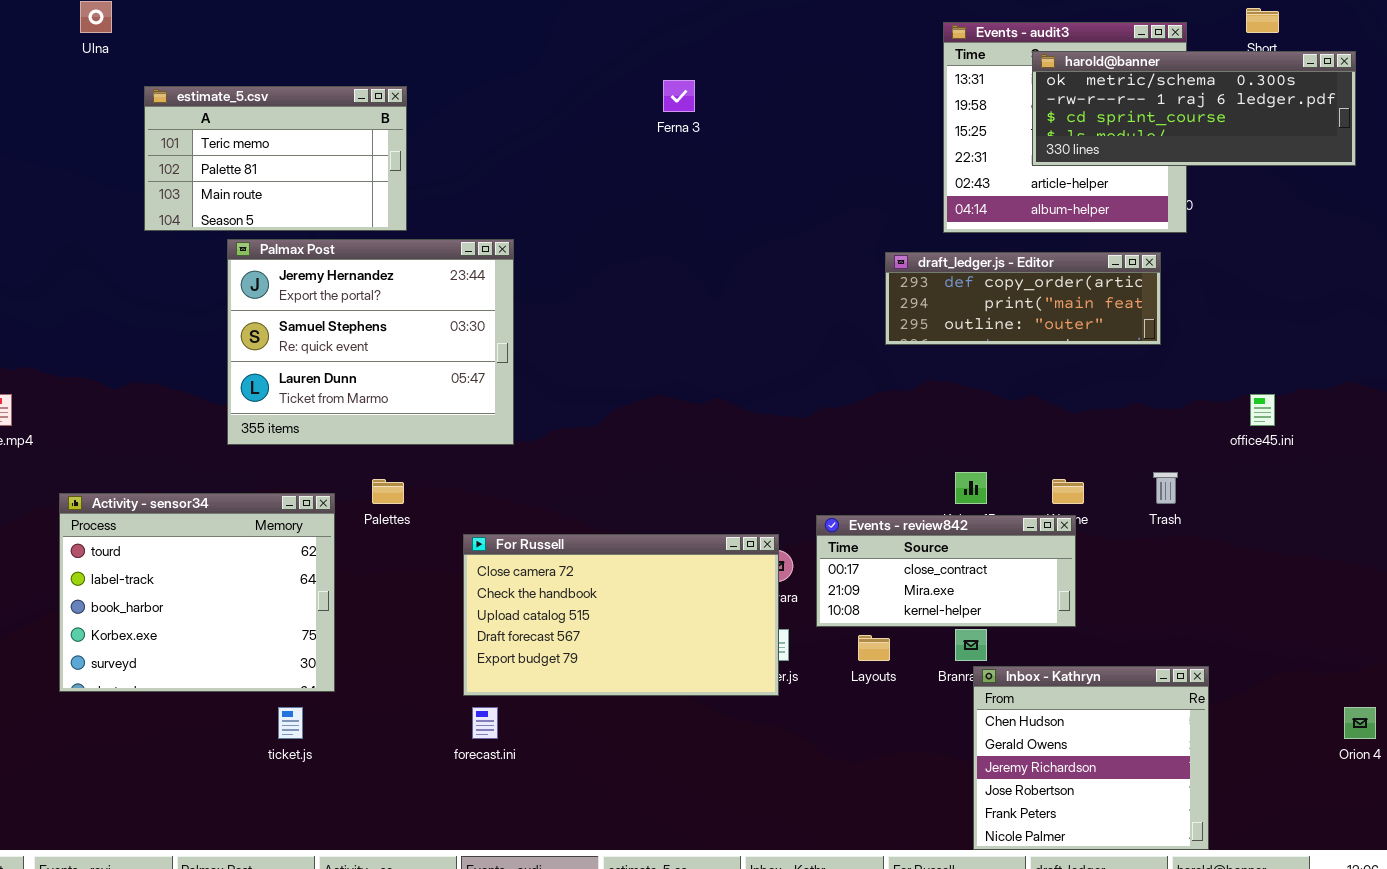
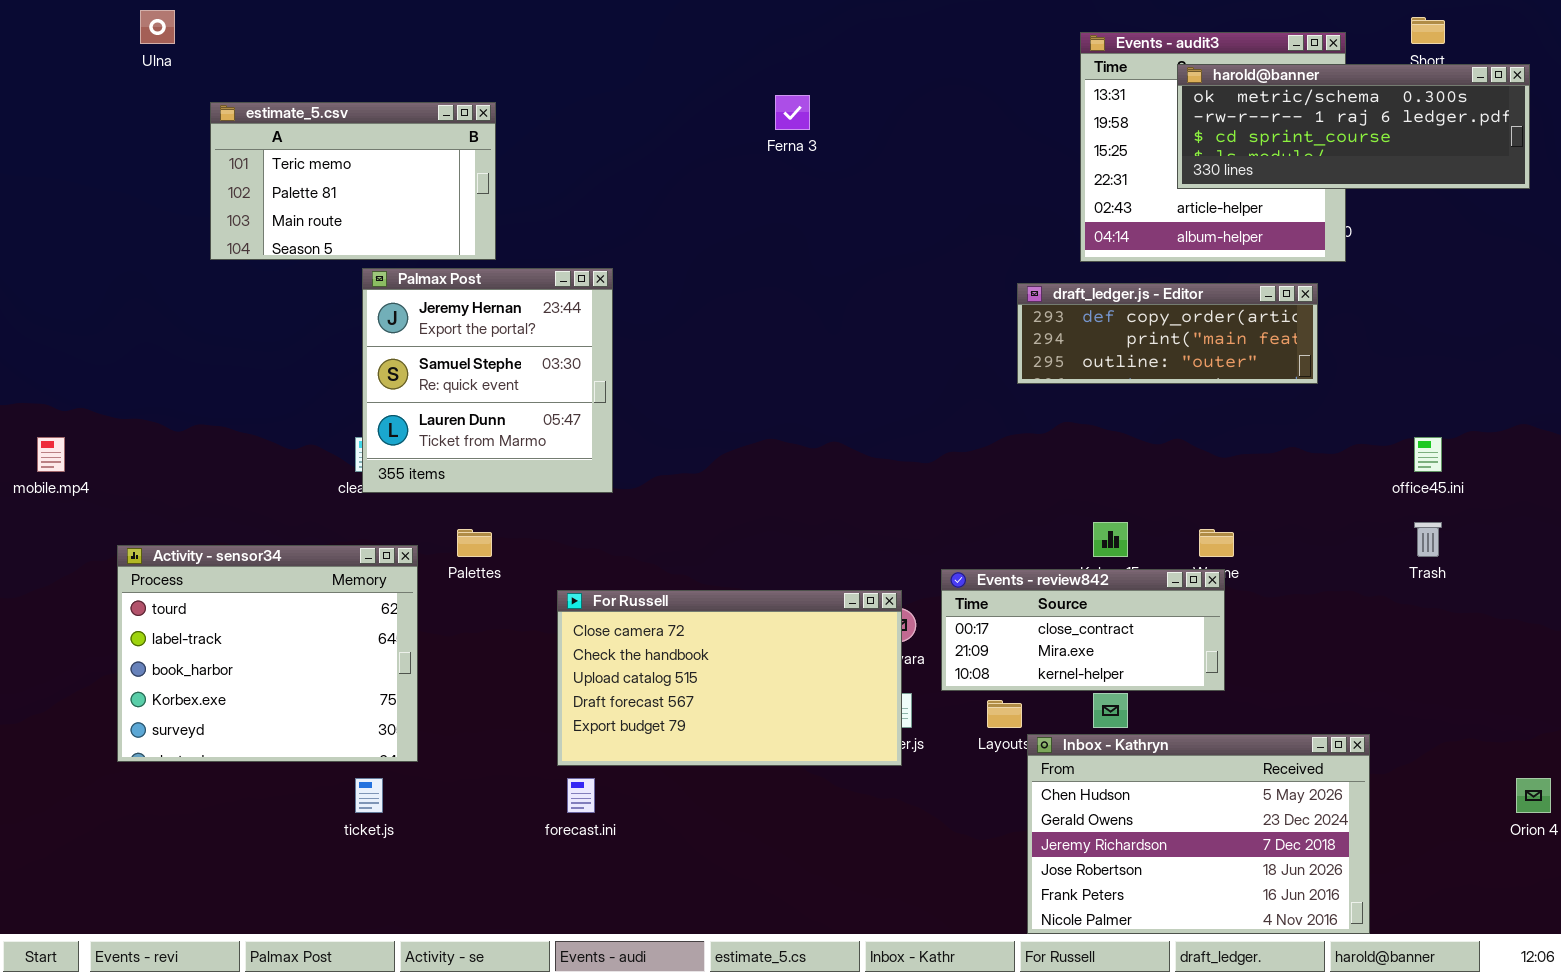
Palmax Post: [227,239,514,445] -> [362,268,613,493], resized
Trash: [1153,472,1178,504] -> [1414,522,1442,557], moved
Inbox - Kathryn: [973,666,1209,850] -> [1027,734,1370,934], resized

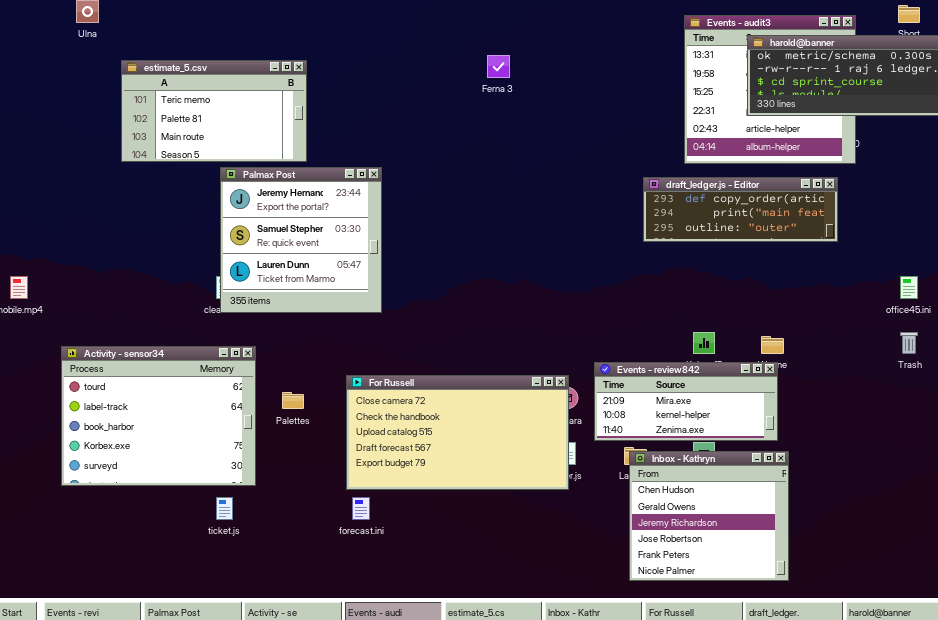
Palettes: [457,529,492,557] -> [282,392,304,409], moved
Events - review842: [941,569,1225,691] -> [594,362,778,441], scrolled down 1 row
Inbox - Kathryn: [1027,734,1370,934] -> [629,451,789,581], moved, resized

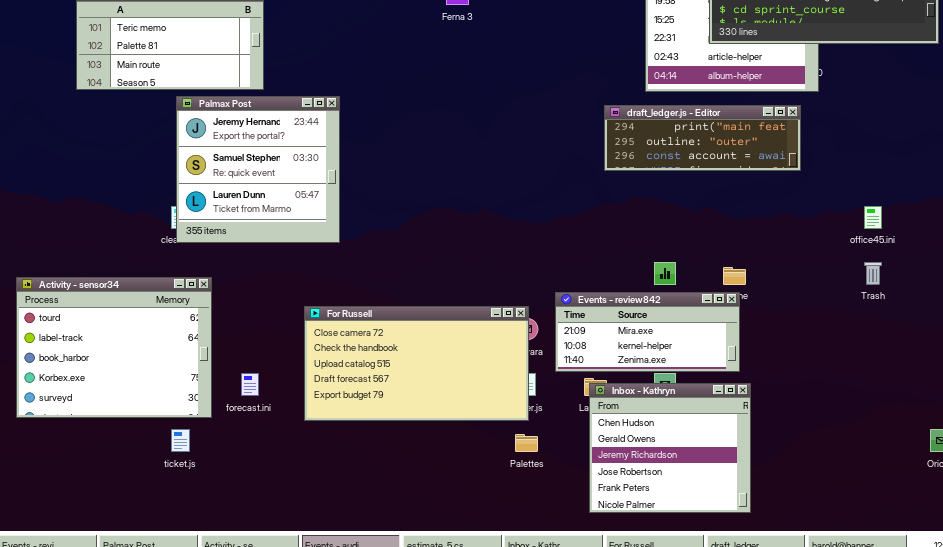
draft_ledger.js - Editor: [643,177,838,242] -> [604,105,801,171], scrolled down 1 row
Palettes: [282,392,304,409] -> [515,434,538,452], moved
forecast.ini: [352,497,370,520] -> [241,373,259,396], moved

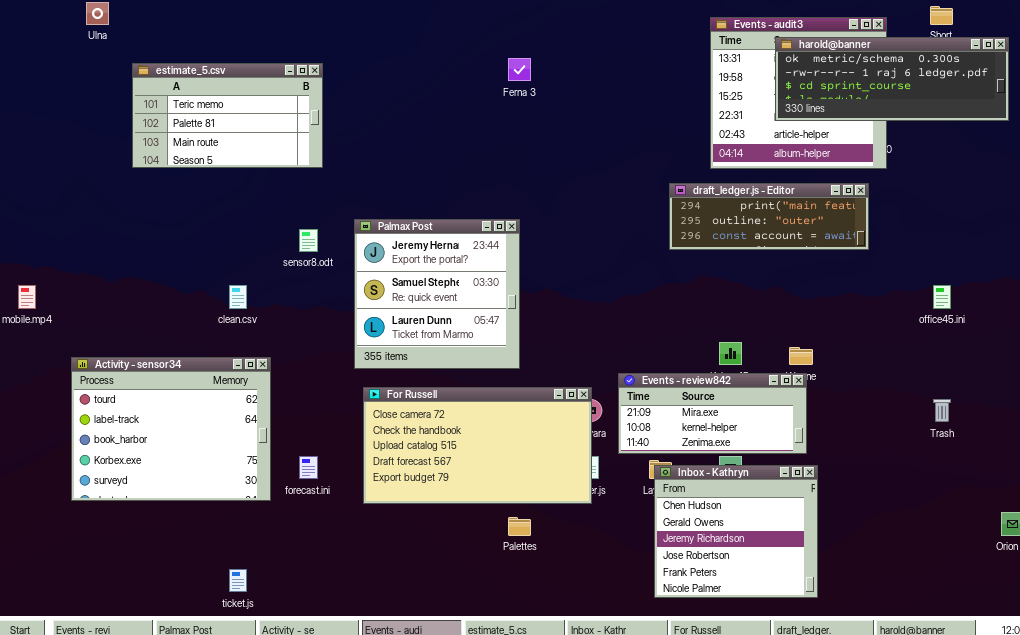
Palmax Post: [176,96,340,243] -> [354,219,520,369], moved
Trash: [864,262,882,285] -> [933,399,951,422], moved
ticket.js: [171,429,190,452] -> [229,569,247,592], moved
Palettes: [515,434,538,452] -> [508,517,531,536], moved

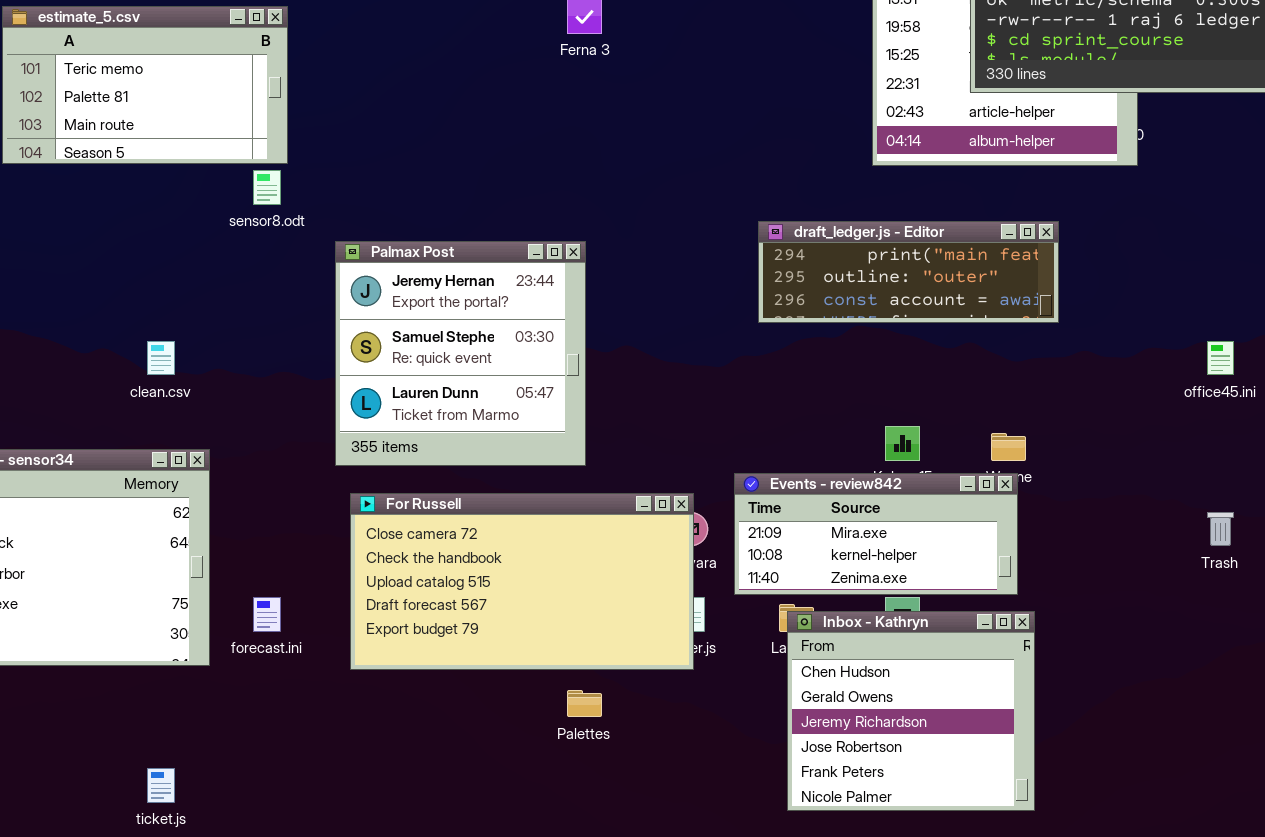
draft_ledger.js - Editor: [669,183,869,250] -> [758,221,1059,323], moved
sensor8.odt: [299,229,318,252] -> [253,170,281,205], moved

